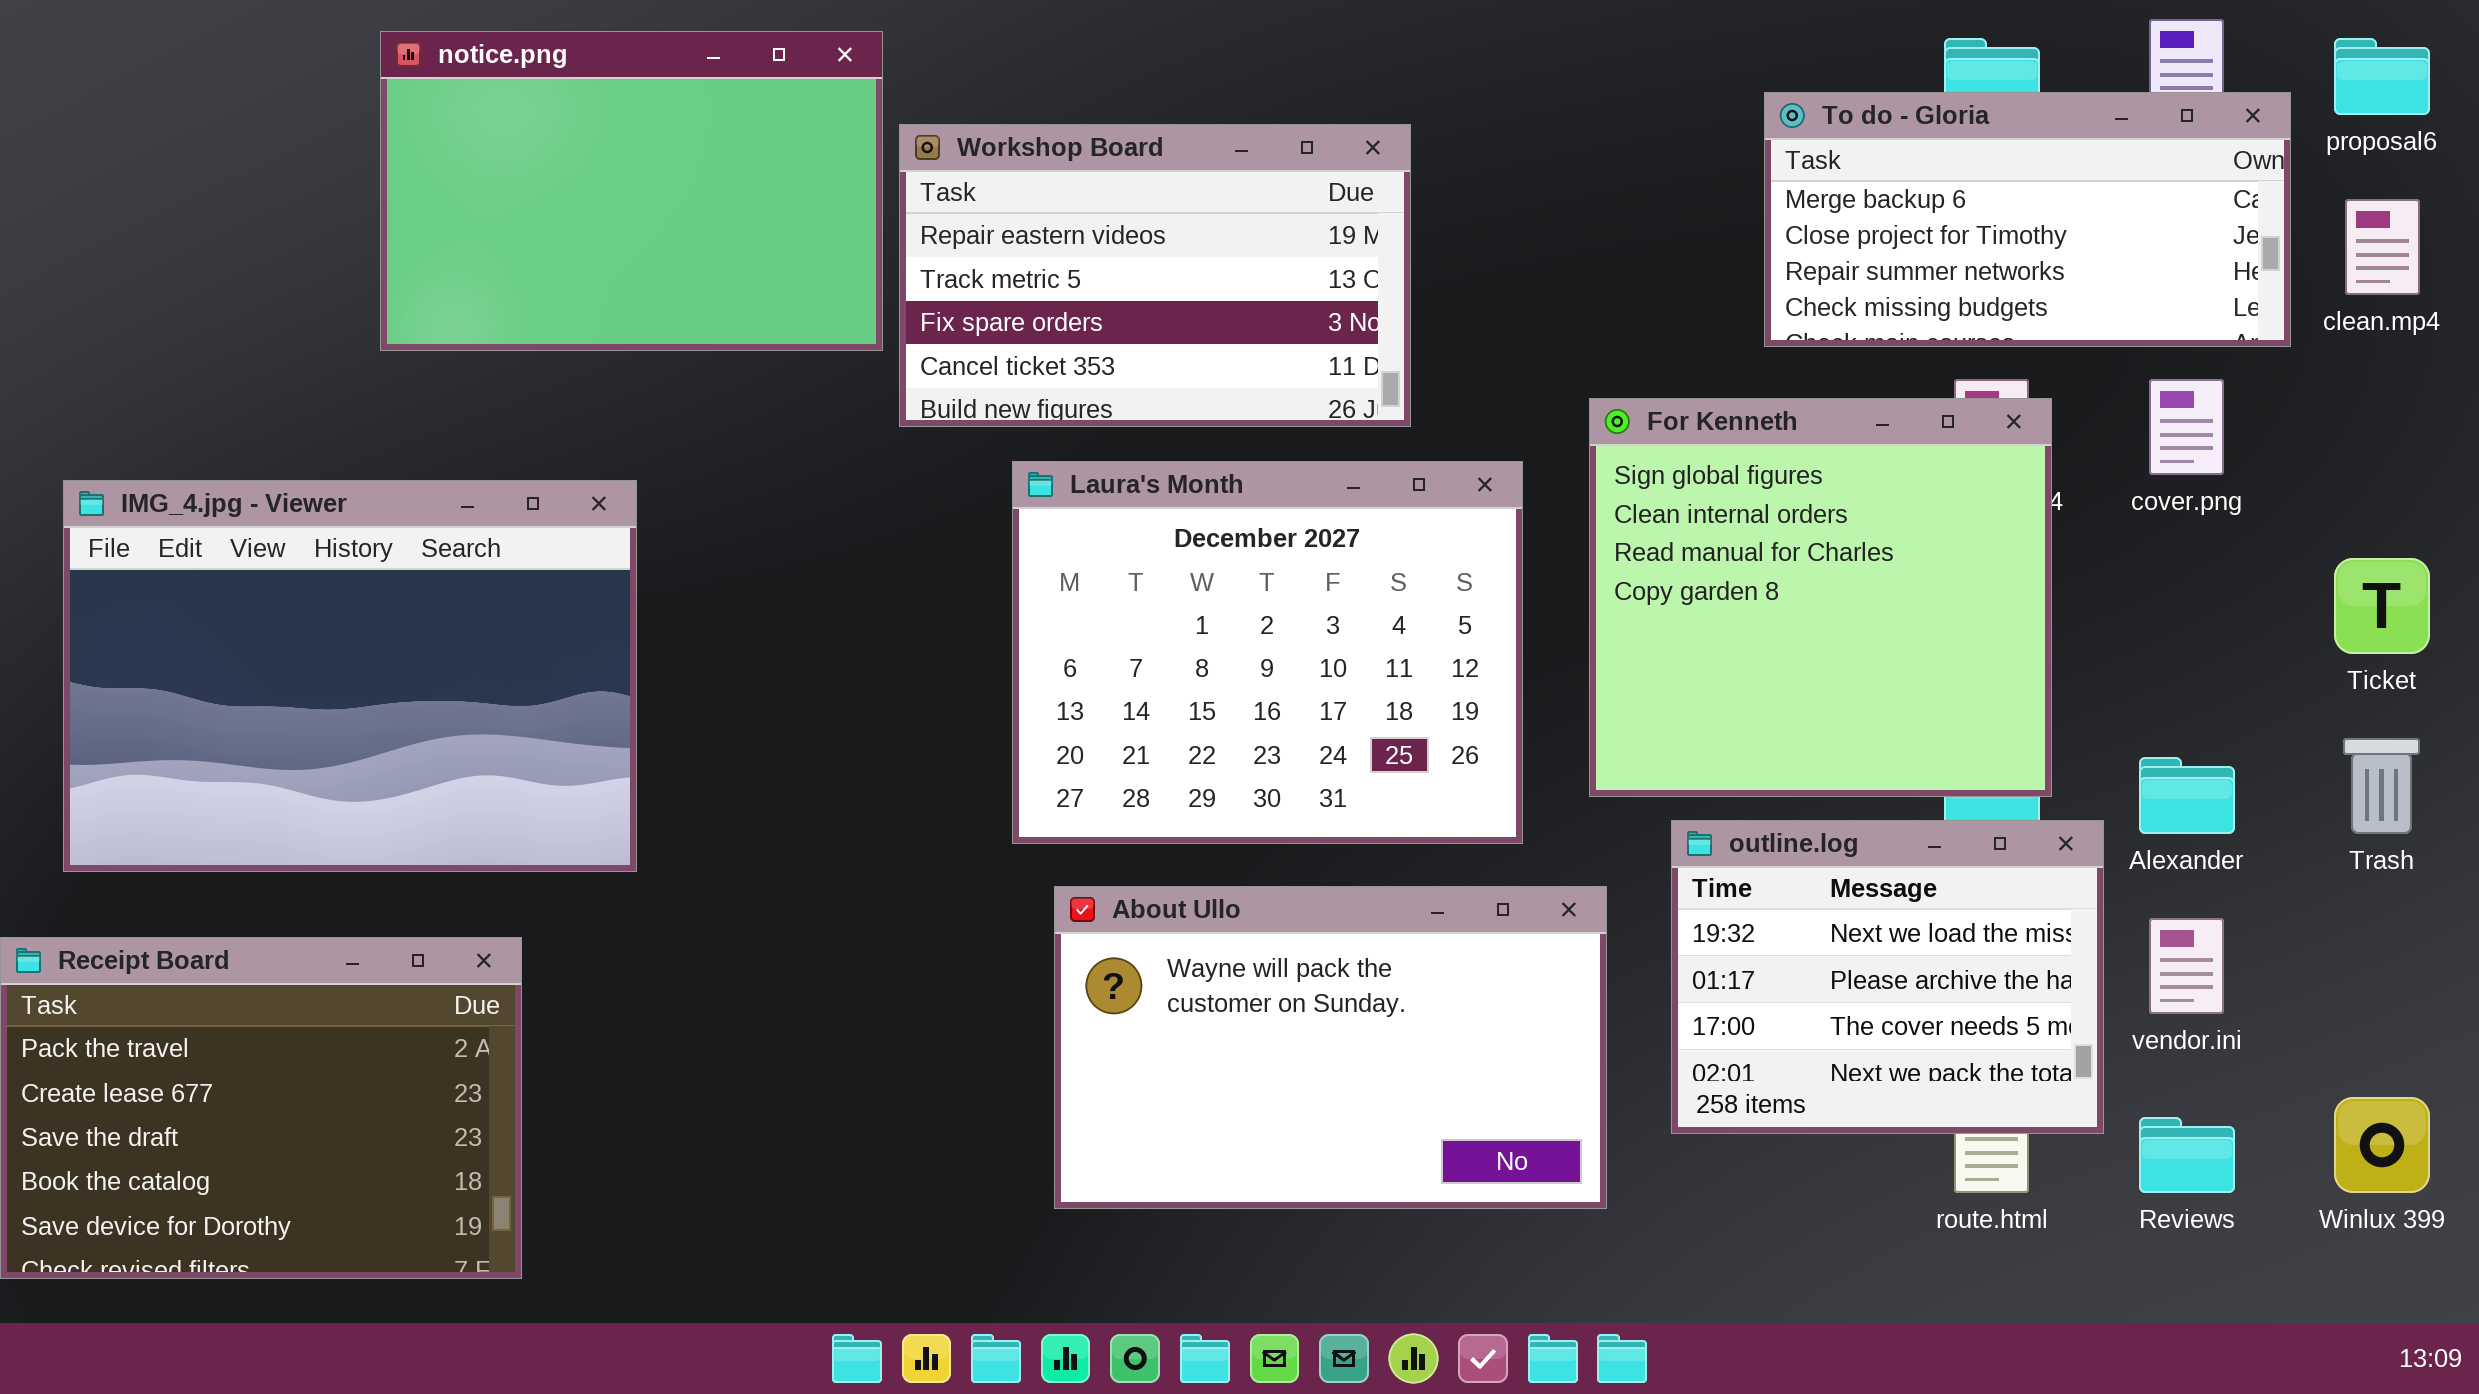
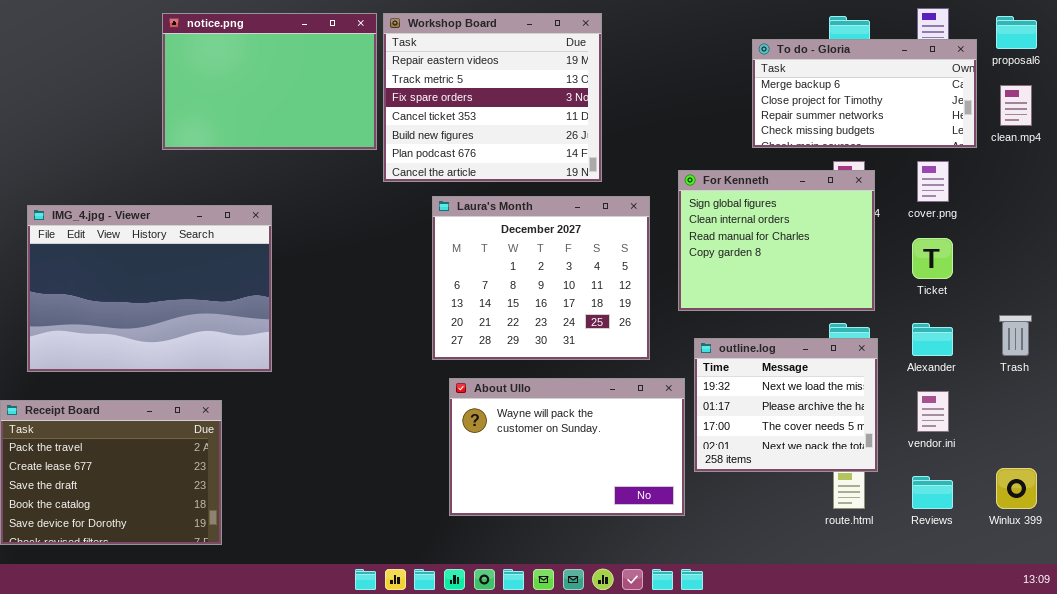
Workshop Board: [899,124,1411,427] -> [383,13,602,182], resized
For Kenneth: [1589,398,2052,797] -> [678,170,875,311], resized
Ticket: [2334,558,2430,654] -> [912,238,953,279], moved
outline.log: [1671,820,2104,1134] -> [694,338,878,472], moved

